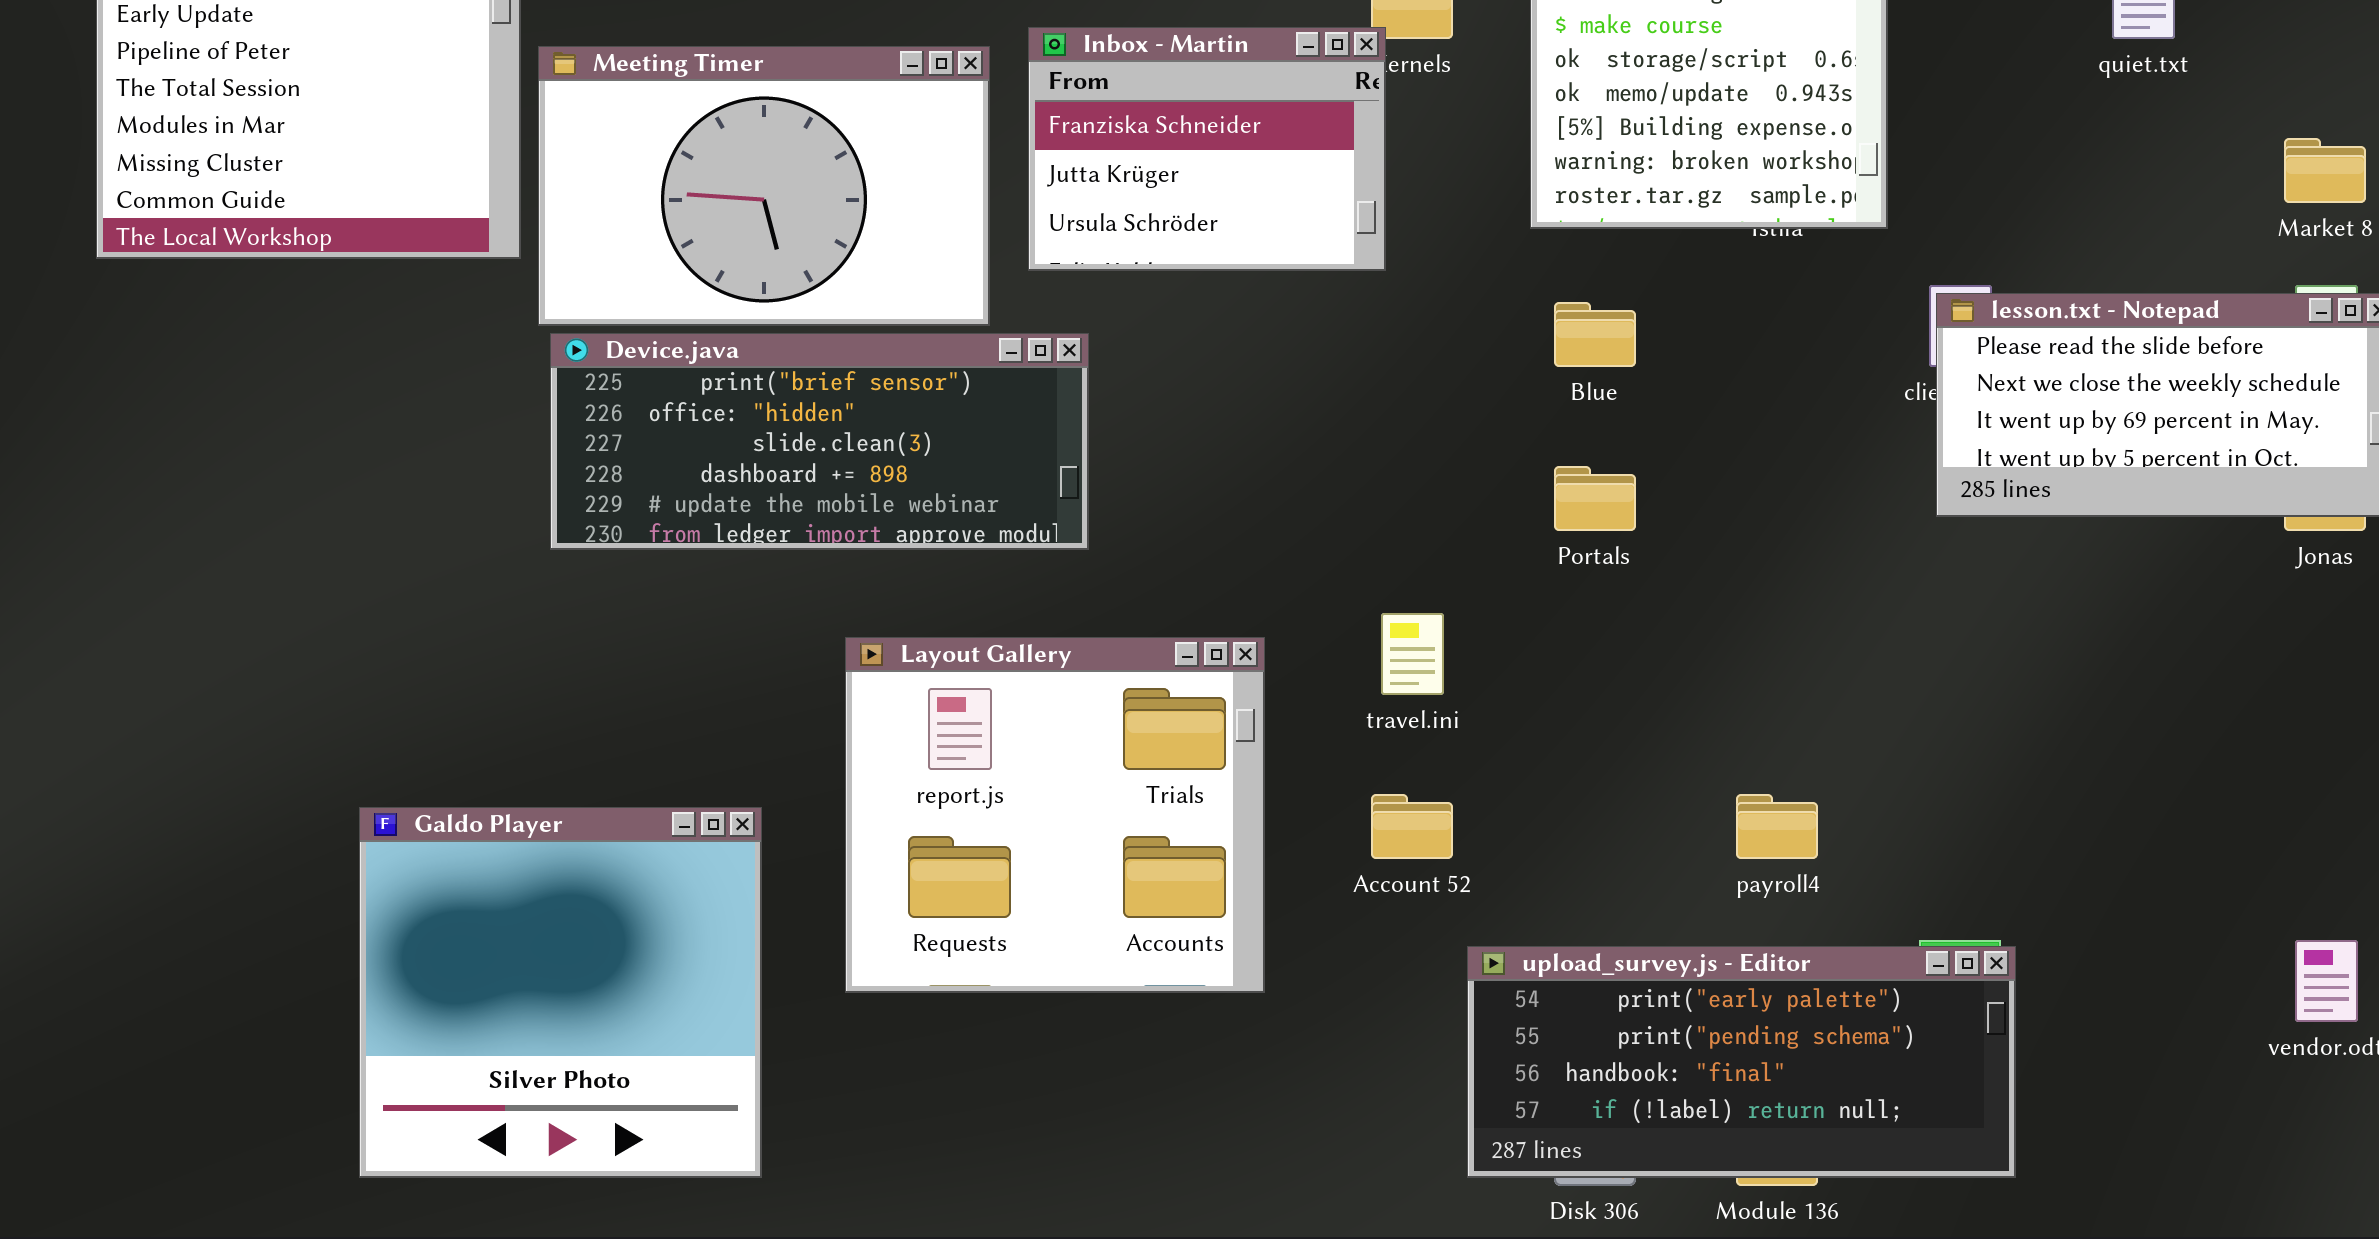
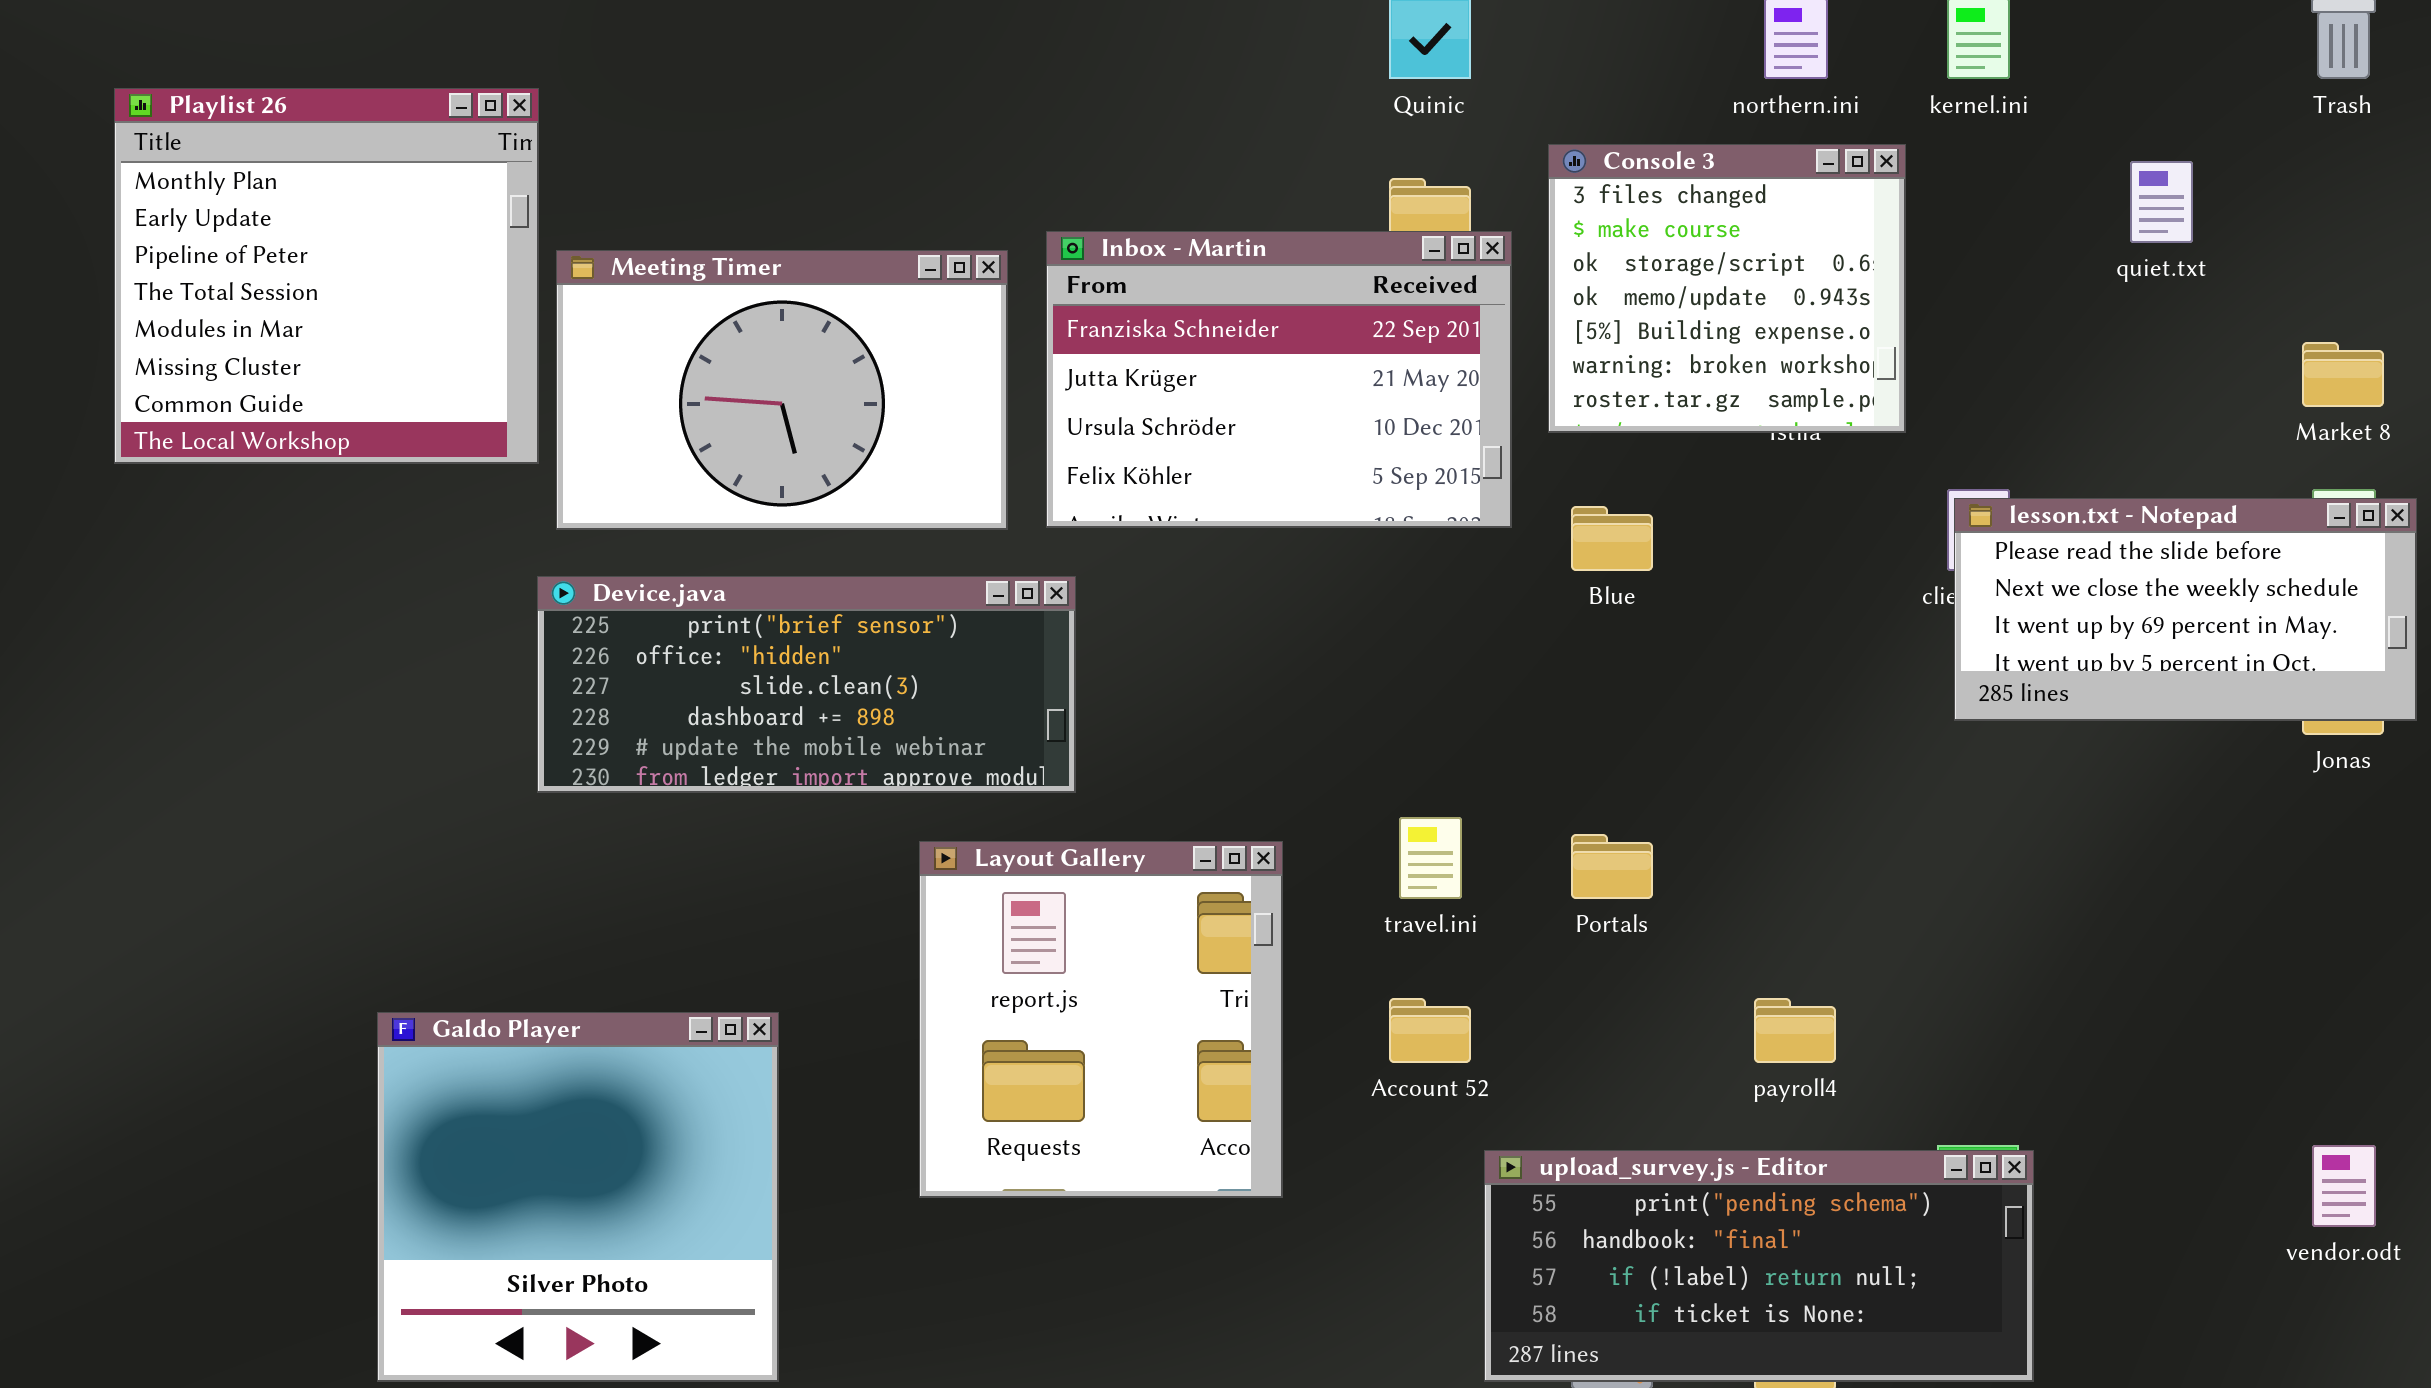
Inbox - Martin: [1028,27,1386,271] -> [1046,231,1512,528], resized
Device.java: [550,333,1089,550] -> [537,576,1076,793], moved
Portals: [1554,466,1636,531] -> [1571,834,1653,899], moved
Layout Gallery: [845,637,1265,993] -> [919,841,1283,1198], resized
upload_survey.js - Editor: [1467,946,2016,1178] -> [1484,1150,2034,1382], scrolled down 1 row

